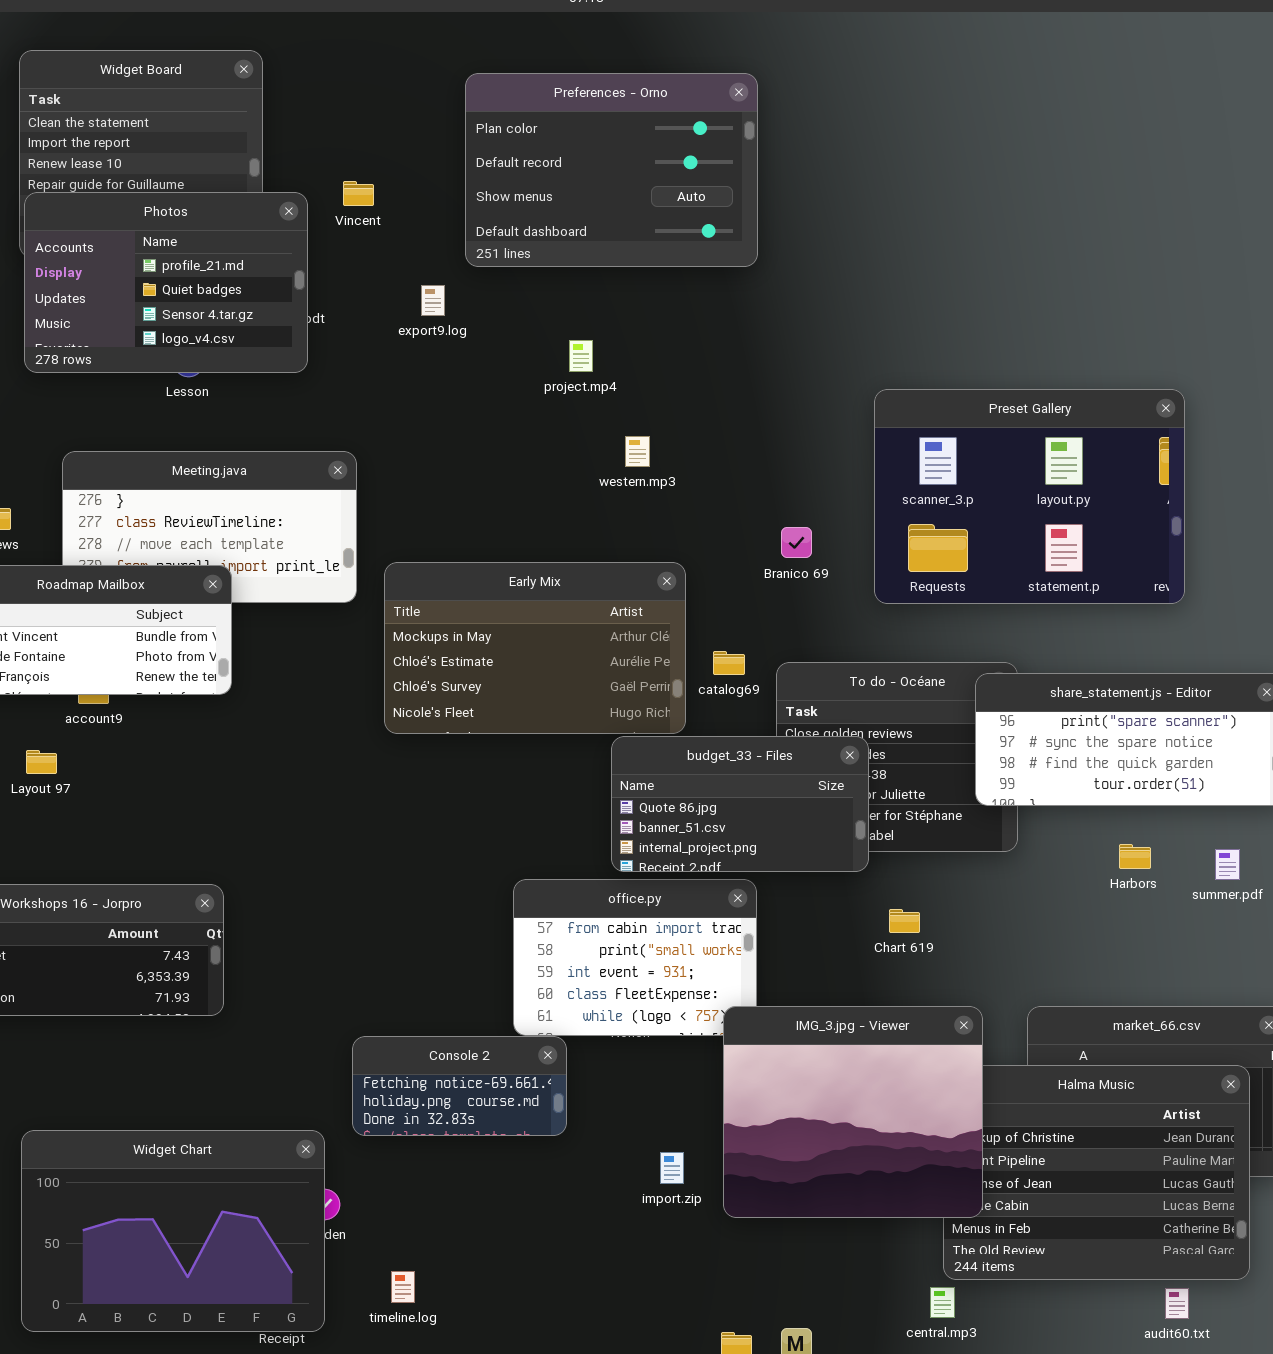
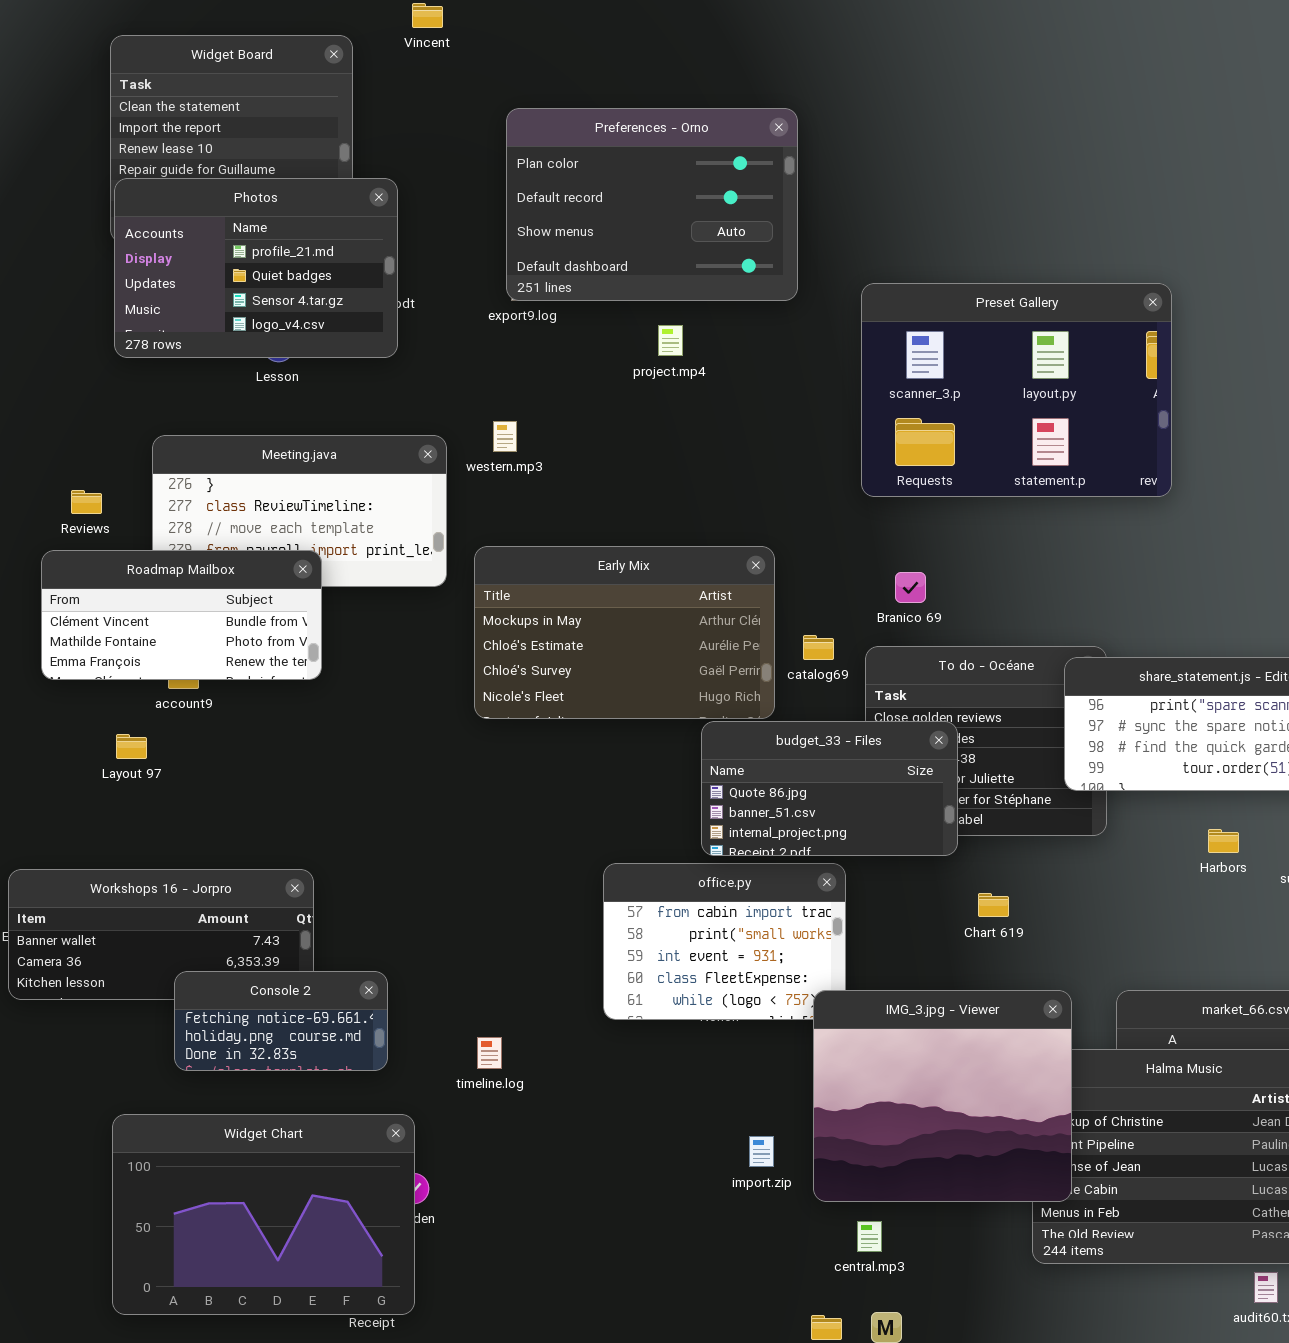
Preferences - Orno: [465,73,758,267] -> [506,108,798,301], moved
Vincent: [343,181,374,206] -> [412,3,443,28], moved
Preset Gallery: [874,389,1185,604] -> [861,283,1172,497], moved
western.mp3: [625,436,650,467] -> [493,421,517,452], moved
Branico 69: [781,527,812,558] -> [895,572,926,603], moved
Console 2: [352,1036,567,1136] -> [174,971,388,1071], moved
timeline.log: [391,1271,415,1303] -> [477,1037,502,1069], moved
central.mp3: [930,1287,955,1318] -> [857,1221,882,1252], moved

